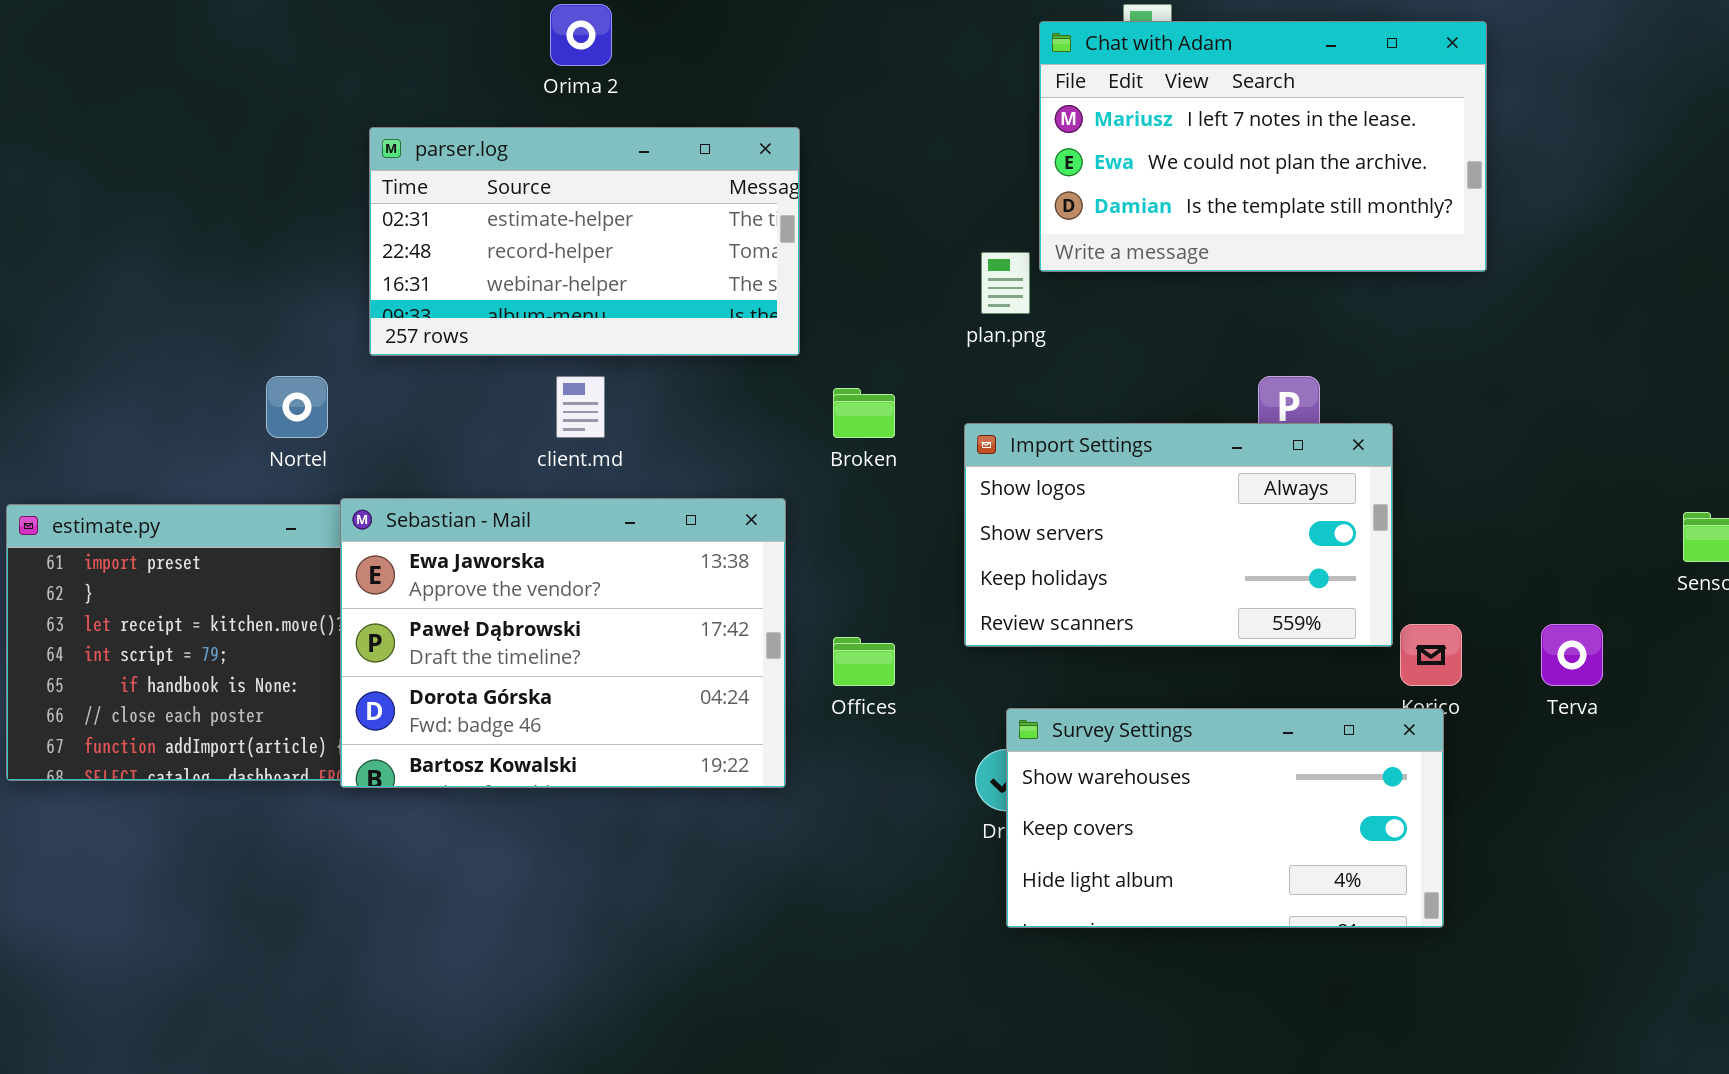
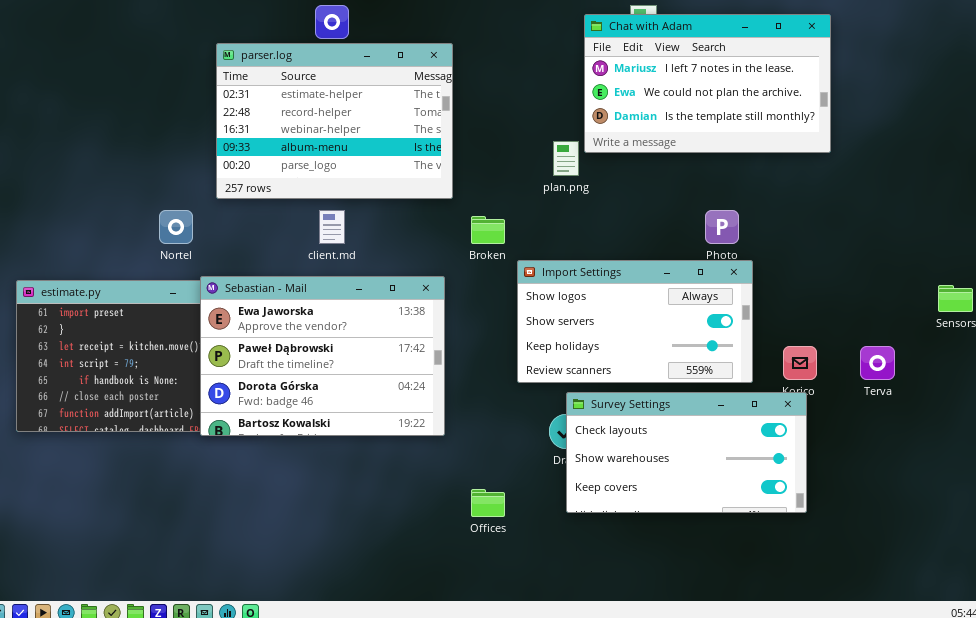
parser.log: [369,127,800,356] -> [216,43,453,199], resized
Import Settings: [964,423,1393,647] -> [517,260,753,383], moved
Offices: [833,637,895,686] -> [471,489,505,517], moved
Survey Settings: [1006,708,1444,928] -> [566,392,807,513], scrolled up 1 row

